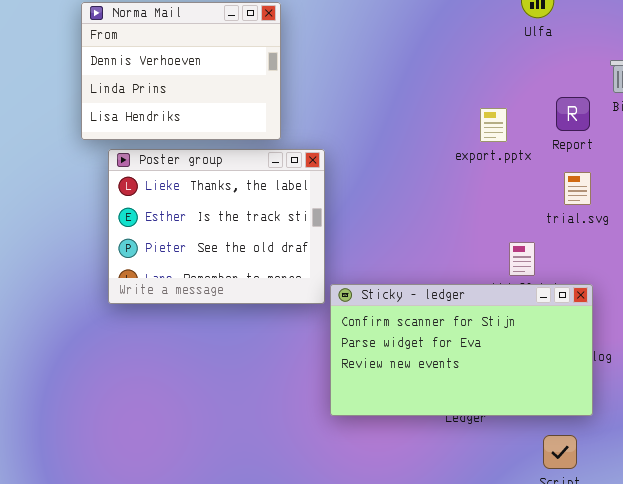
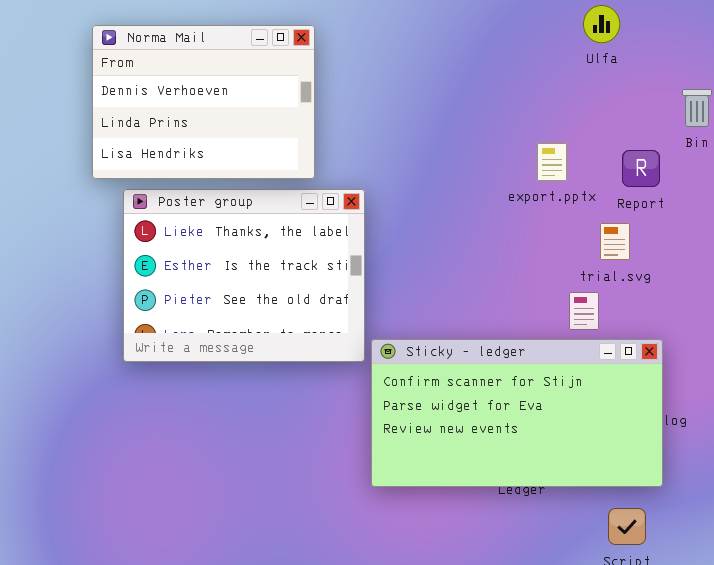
Report: [556,97,590,131] -> [622,150,660,187], moved
trial.svg: [564,172,591,205] -> [600,223,630,260], moved

